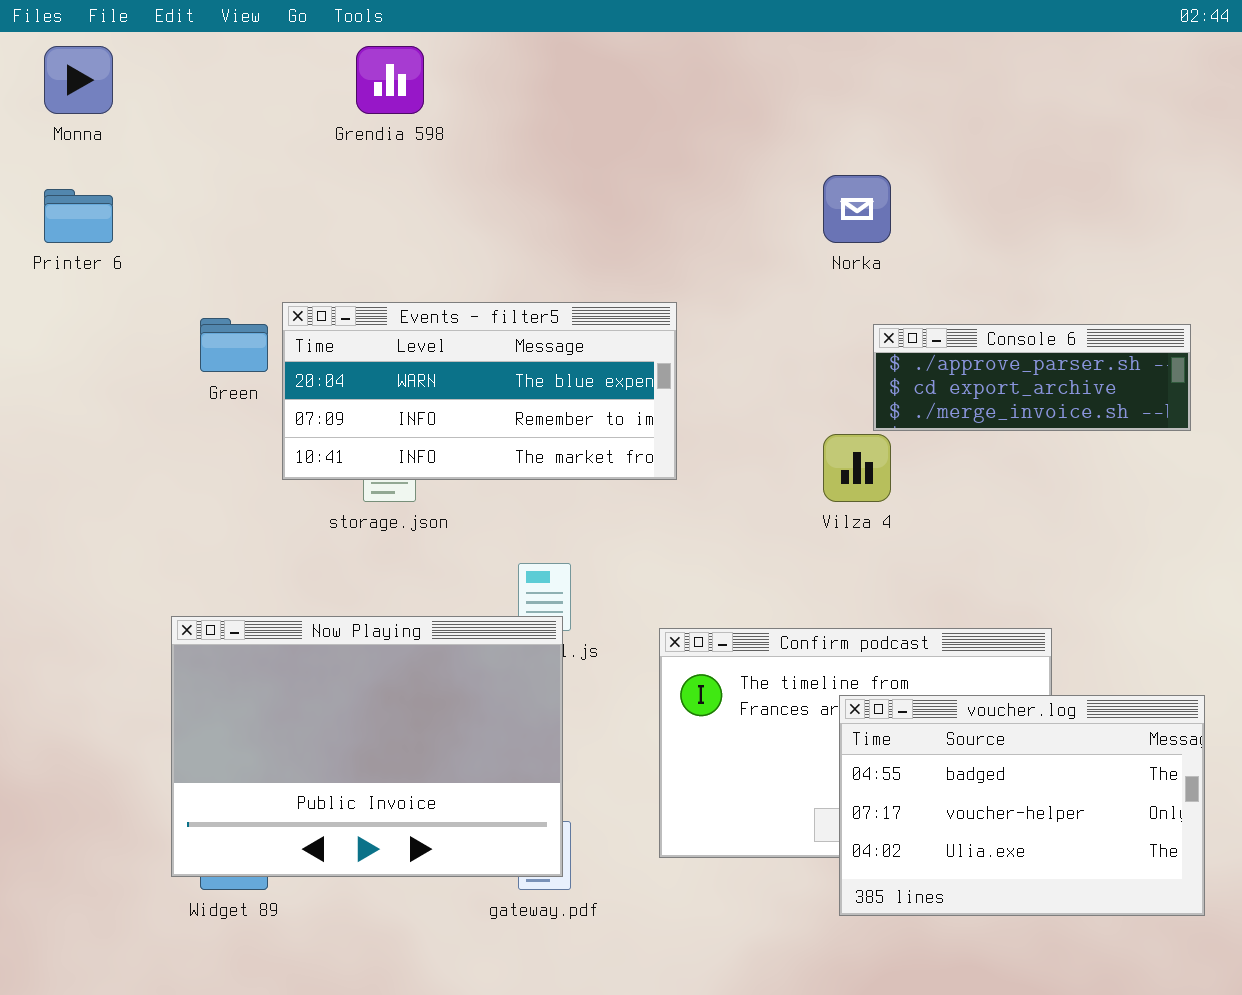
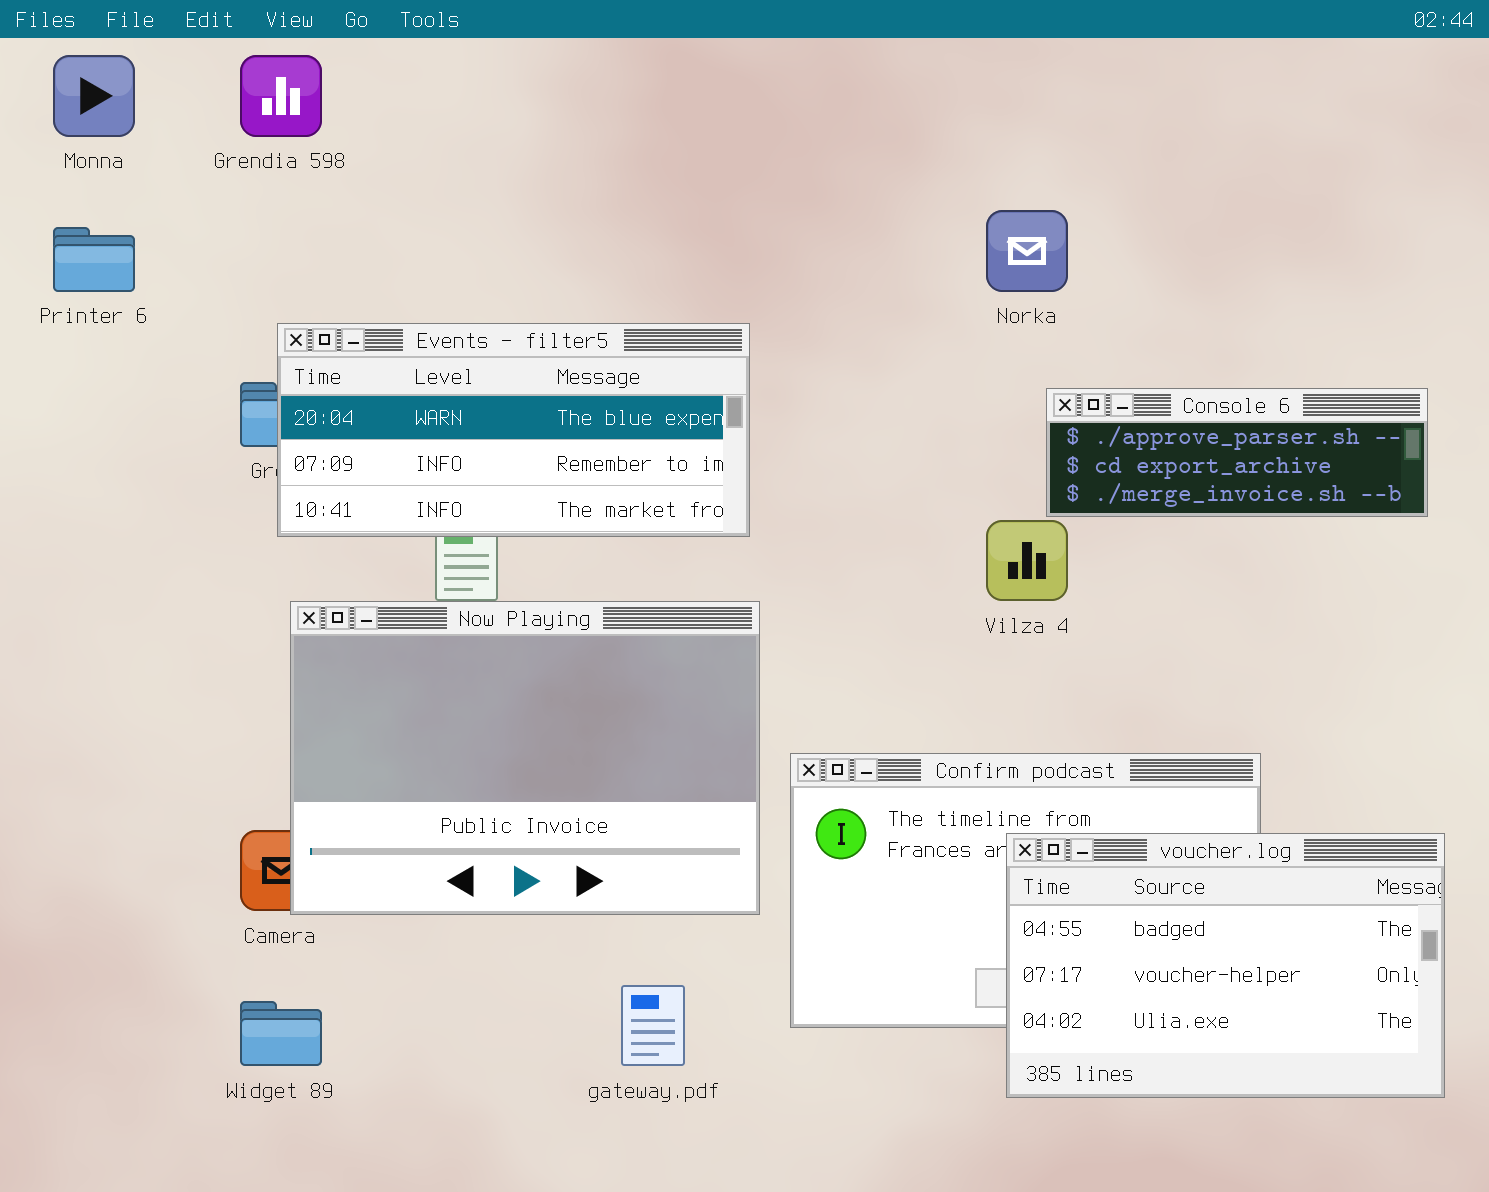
Grendia 598: [356,46,424,114] -> [240,55,322,137], moved
Events - filter5: [282,302,677,480] -> [277,323,750,537], moved
Now Playing: [171,616,563,877] -> [290,601,760,915], moved

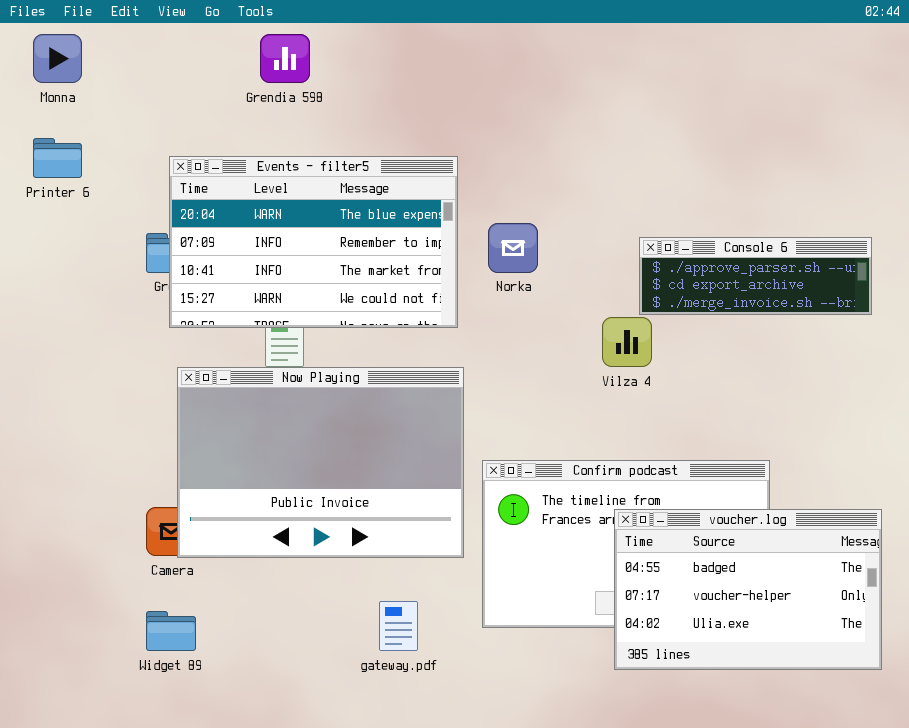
Grendia 598: [240,55,322,137] -> [260,34,310,83], moved
Norka: [986,210,1068,292] -> [488,223,538,273], moved
Events - filter5: [277,323,750,537] -> [169,156,458,328], resized

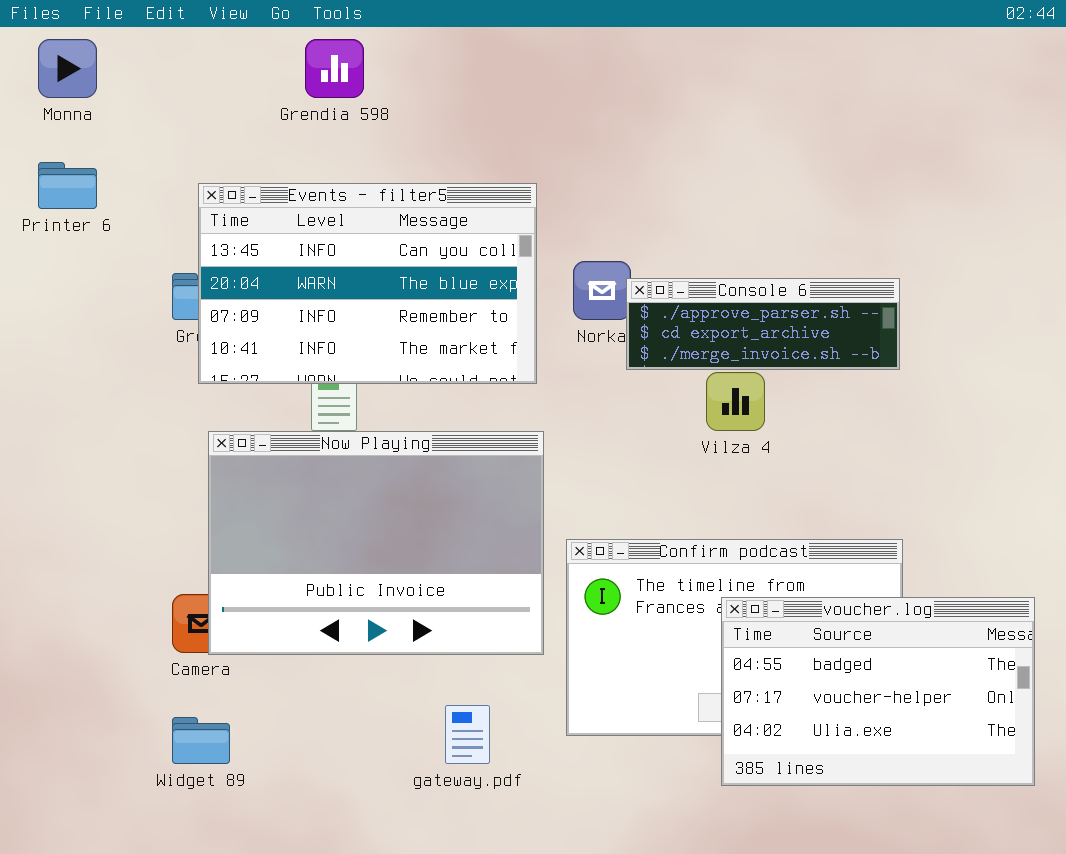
Events - filter5: [169,156,458,328] -> [198,183,537,384], scrolled up 1 row
Console 6: [639,237,872,315] -> [626,278,900,370], moved

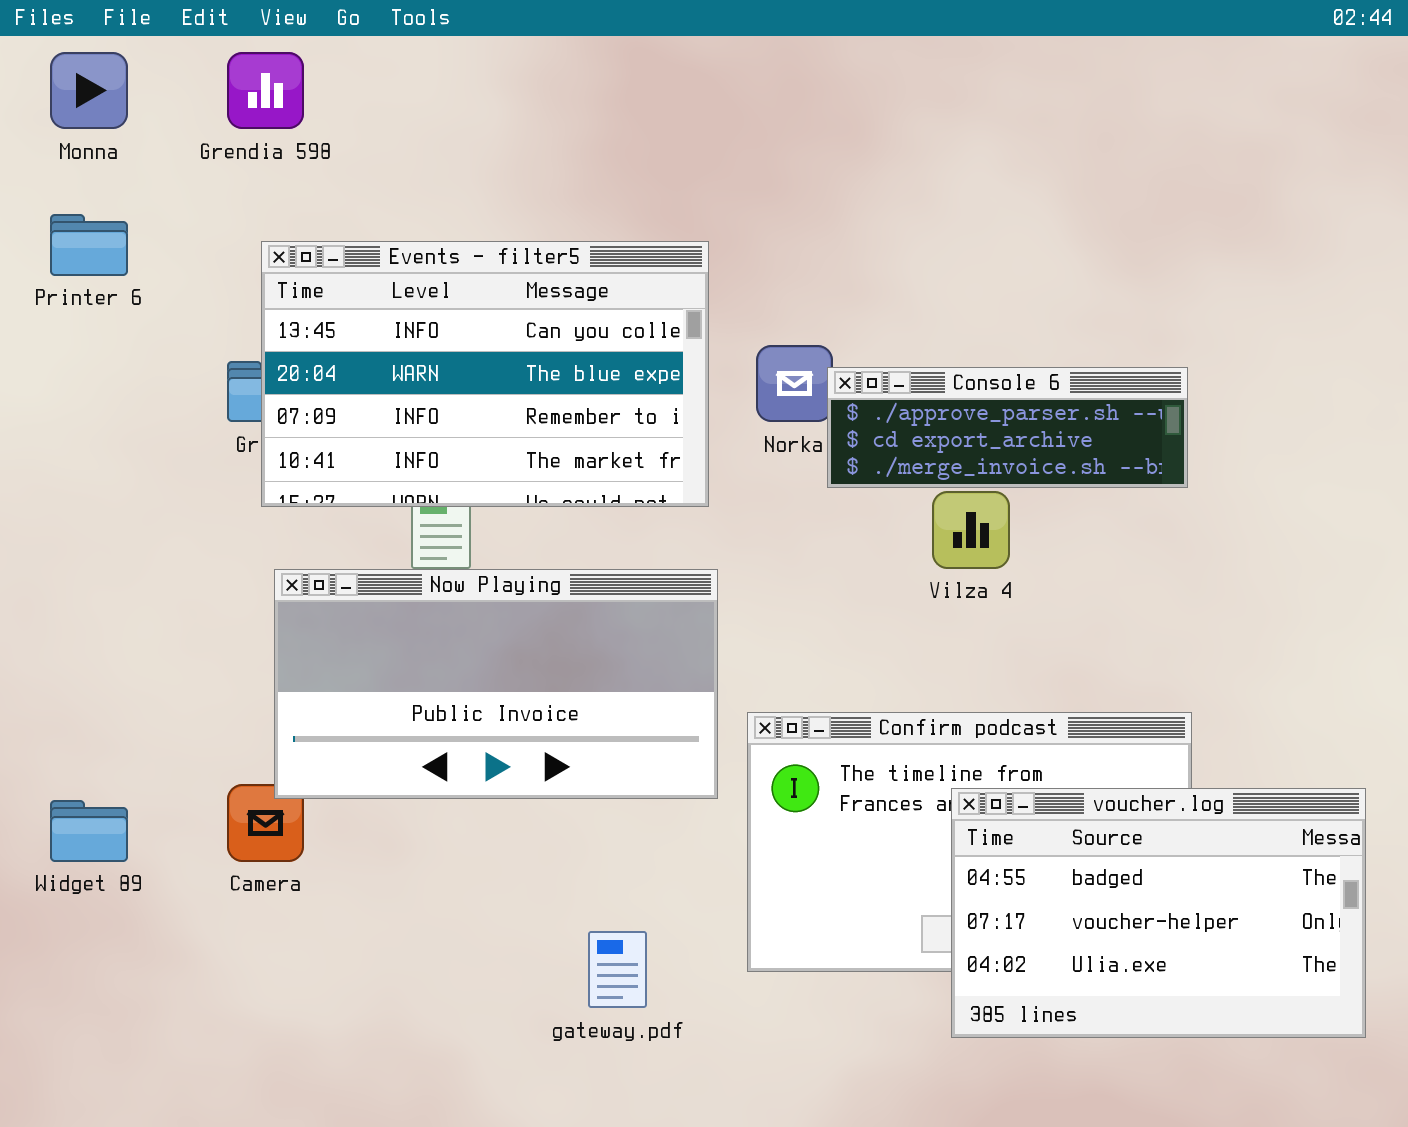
Grendia 598: [305,39,364,98] -> [227,52,304,129], moved
Now Playing: [208,431,544,655] -> [274,569,718,799], resized
Widget 89: [172,717,230,764] -> [50,800,128,862], moved

